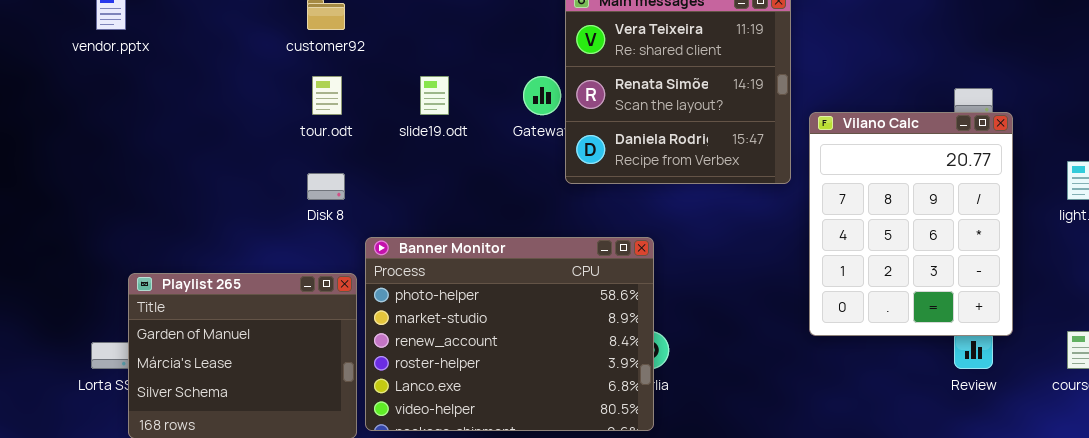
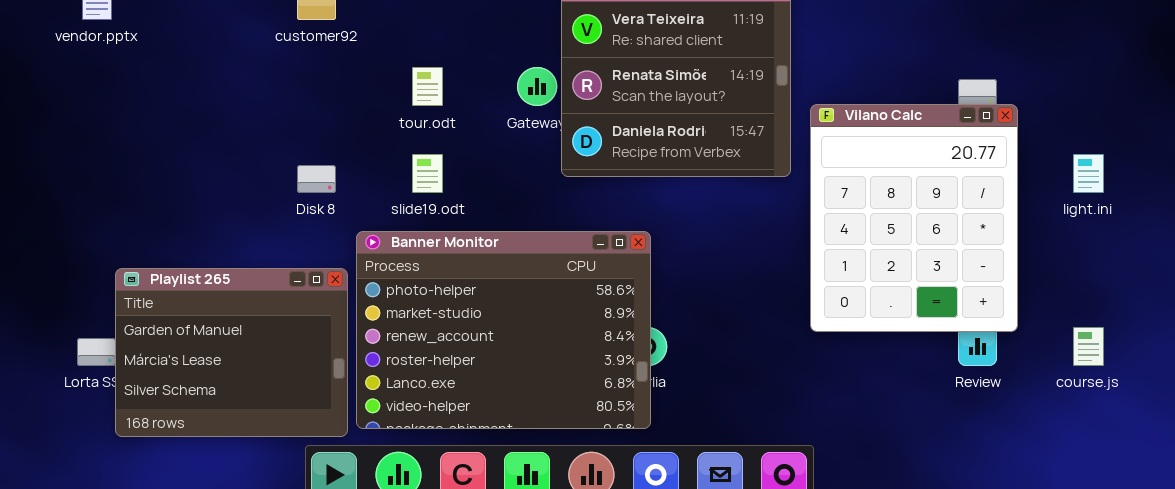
tour.odt: [312,76,342,115] -> [412,67,443,106], moved
slide19.odt: [420,76,449,115] -> [412,154,443,193], moved

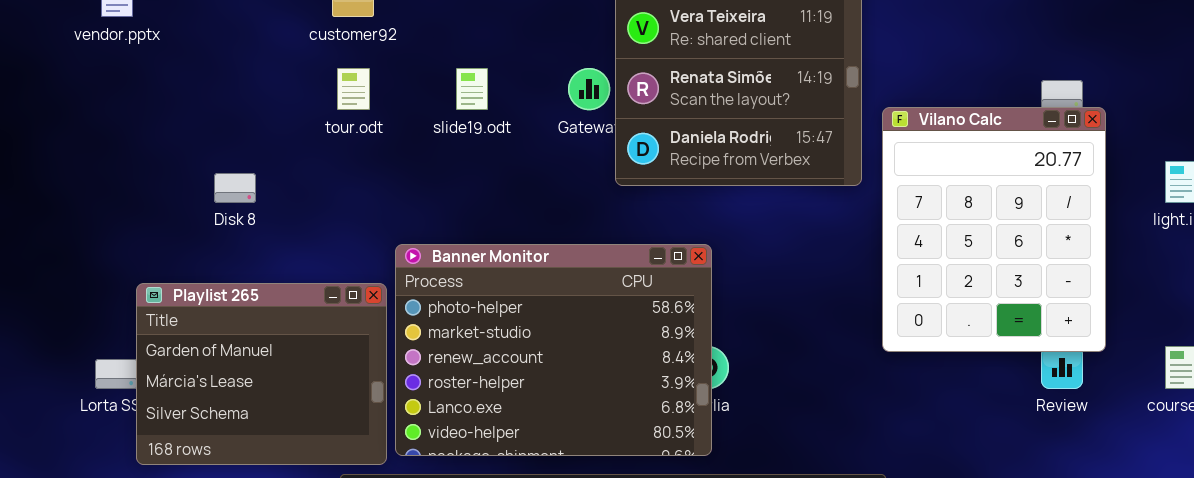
tour.odt: [412,67,443,106] -> [337,68,370,110], moved
slide19.odt: [412,154,443,193] -> [456,68,488,110], moved
Disk 8: [297,165,336,193] -> [214,173,256,203], moved

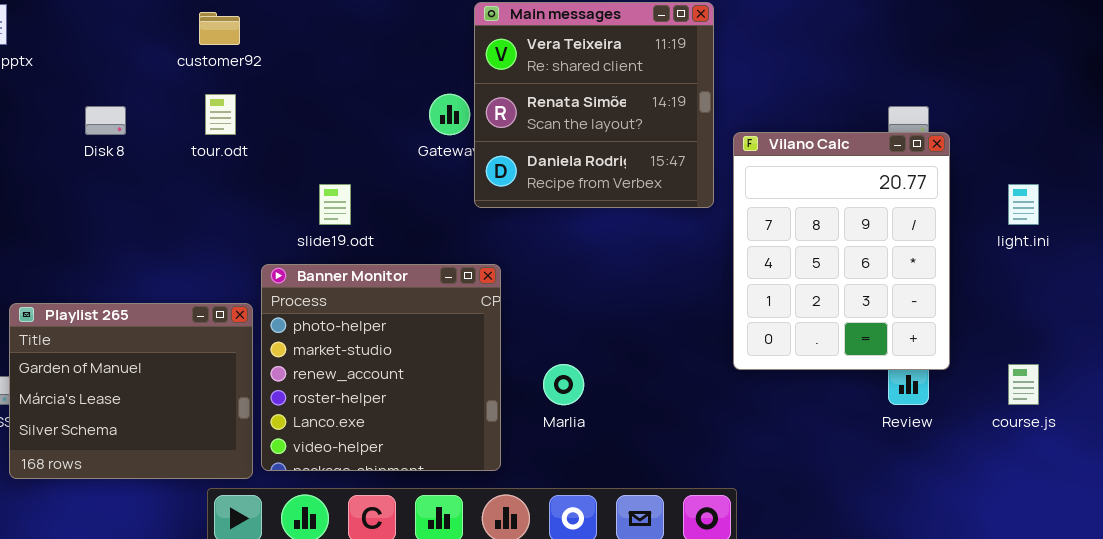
slide19.odt: [456,68,488,110] -> [319,184,351,225], moved
Disk 8: [214,173,256,203] -> [85,106,126,135], moved
Banner Monitor: [395,244,712,456] -> [261,264,501,471], resized

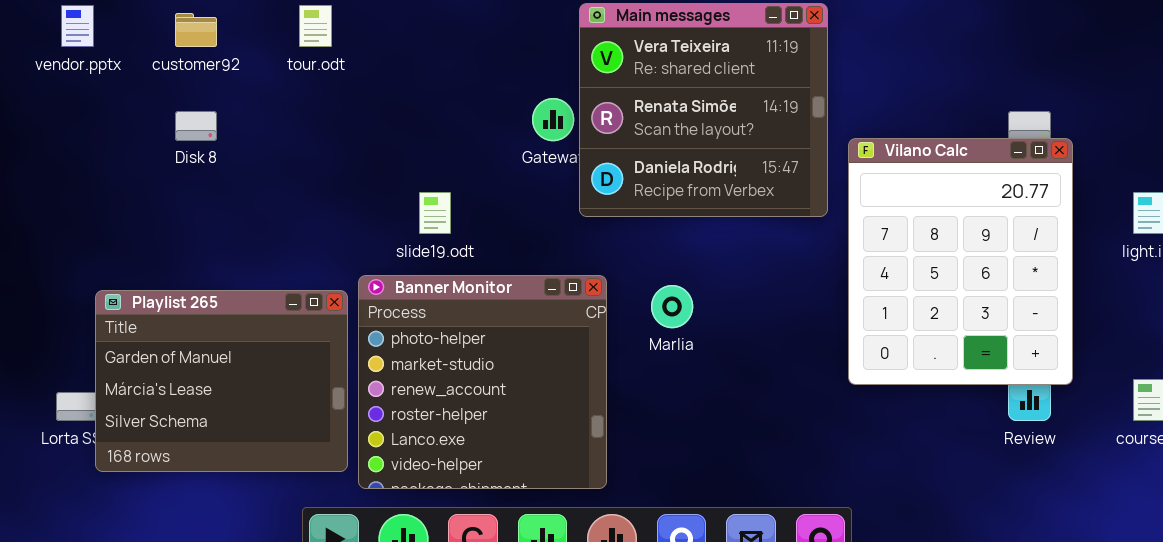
customer92: [199,12,240,45] -> [175,13,217,47], moved
tour.odt: [205,94,236,135] -> [299,5,332,47], moved
Playlist 265: [9,303,253,479] -> [95,290,348,472], moved
Marlia: [543,364,584,405] -> [651,285,693,328], moved

